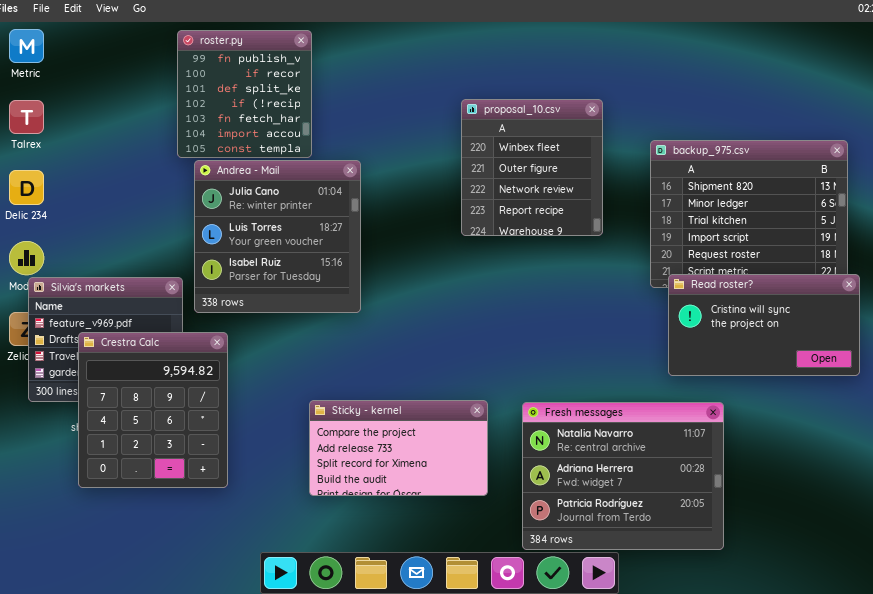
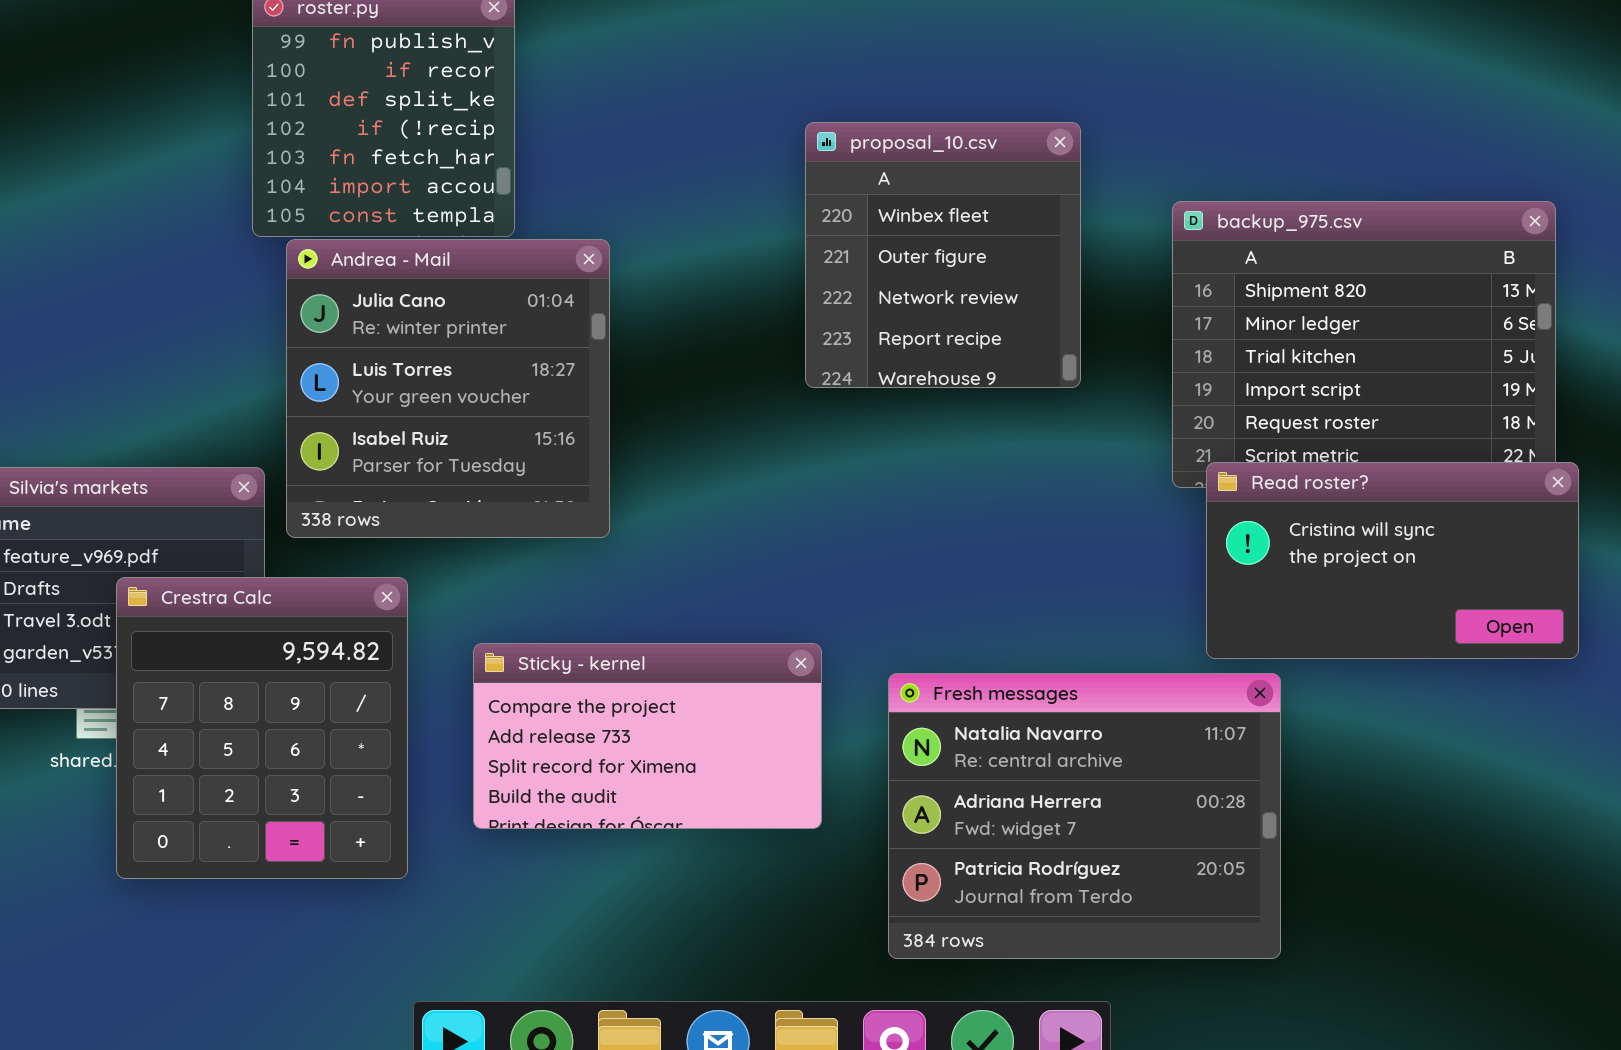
Crestra Calc: [78,332,228,488] -> [116,577,408,879], moved
Sticky - kernel: [309,400,488,496] -> [473,643,822,829], moved
Fresh messages: [522,402,724,550] -> [888,673,1281,959], moved

